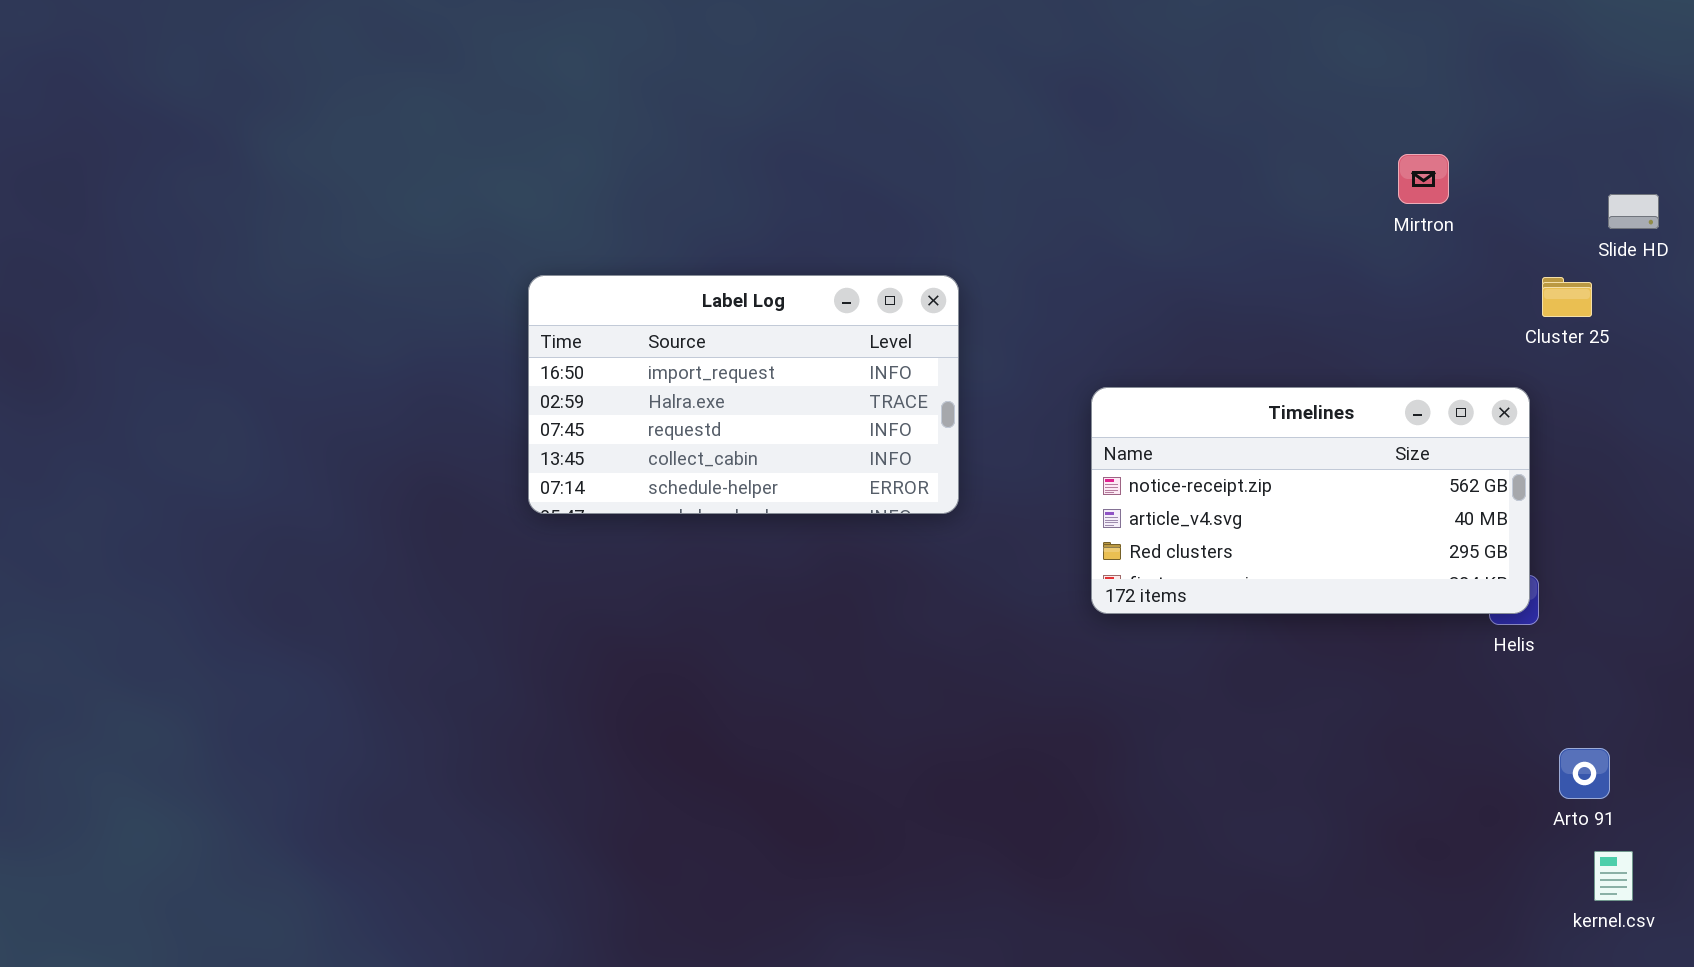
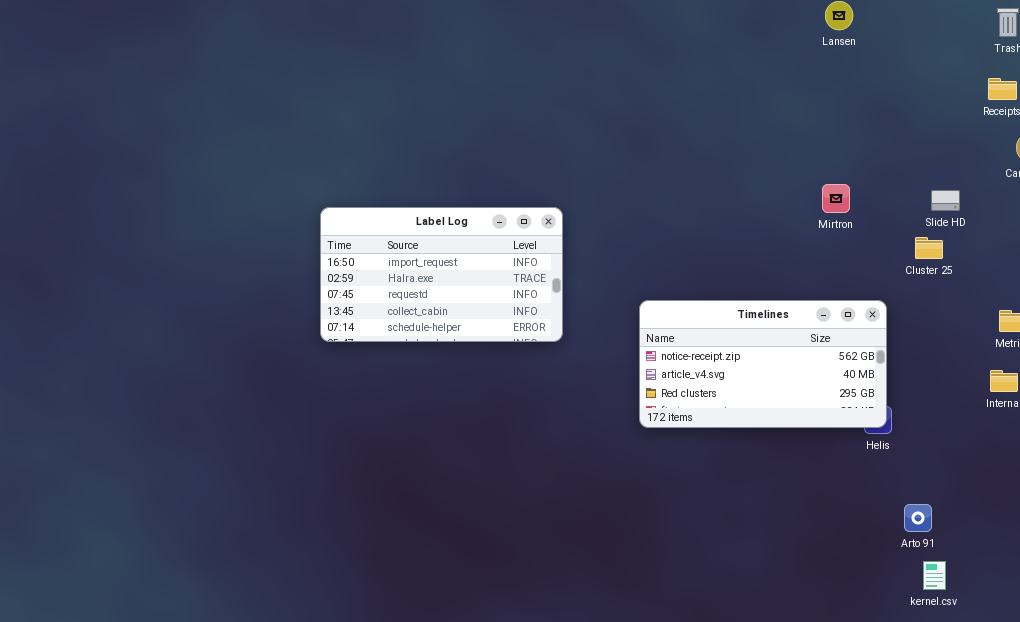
Mirtron: [1398,154,1449,204] -> [822,184,850,213], moved
Label Log: [528,275,959,514] -> [320,207,563,342], moved
Cluster 25: [1542,277,1592,317] -> [915,237,943,259], moved

